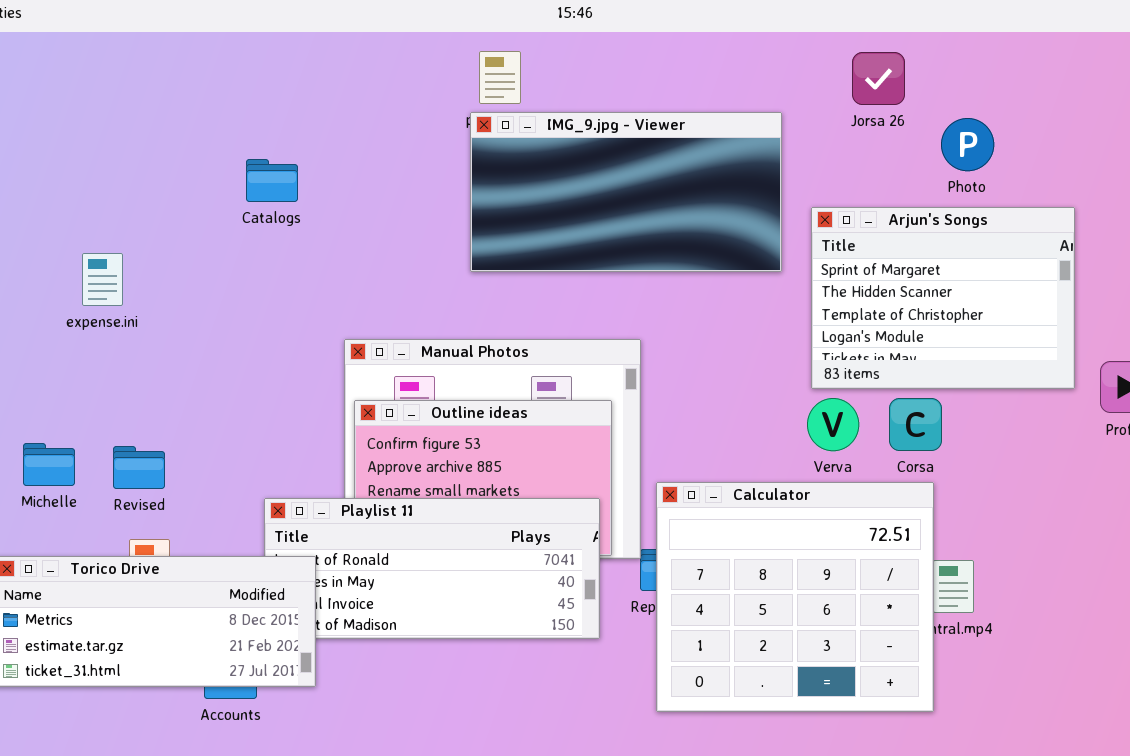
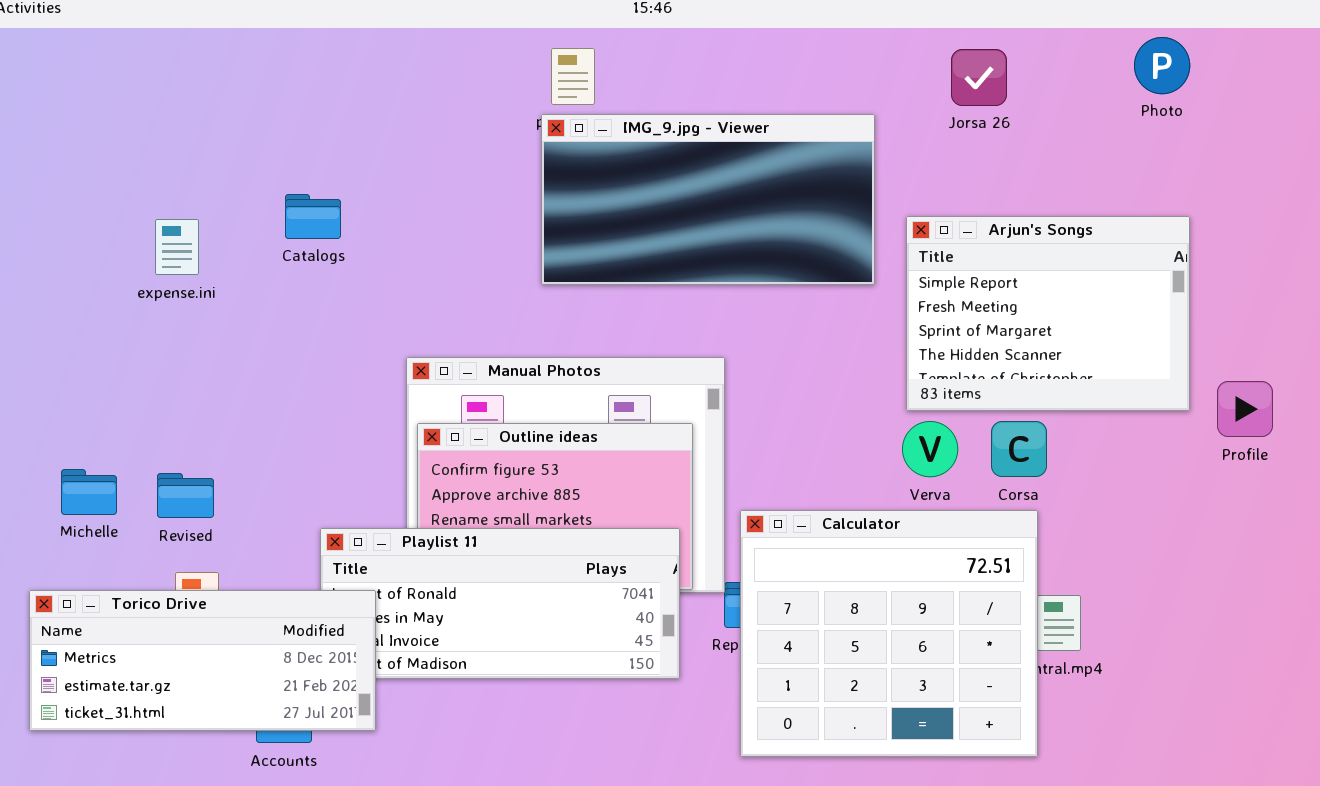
Photo: [941,118,994,171] -> [1134,37,1190,94], moved
Catalogs: [246,159,298,202] -> [285,194,341,239], moved
Arjun's Songs: [811,207,1075,389] -> [906,216,1190,411], scrolled up 2 rows
expense.ini: [82,253,123,306] -> [155,219,199,275], moved

